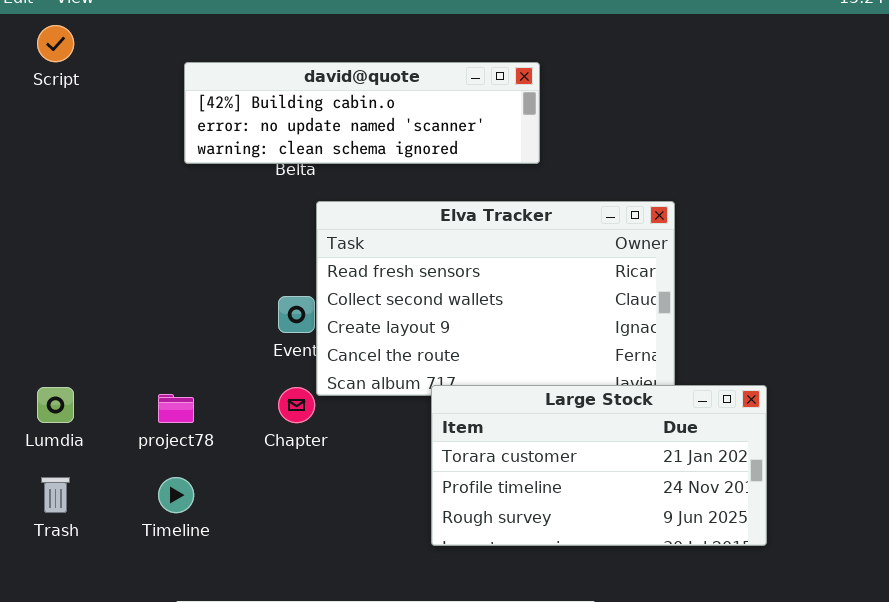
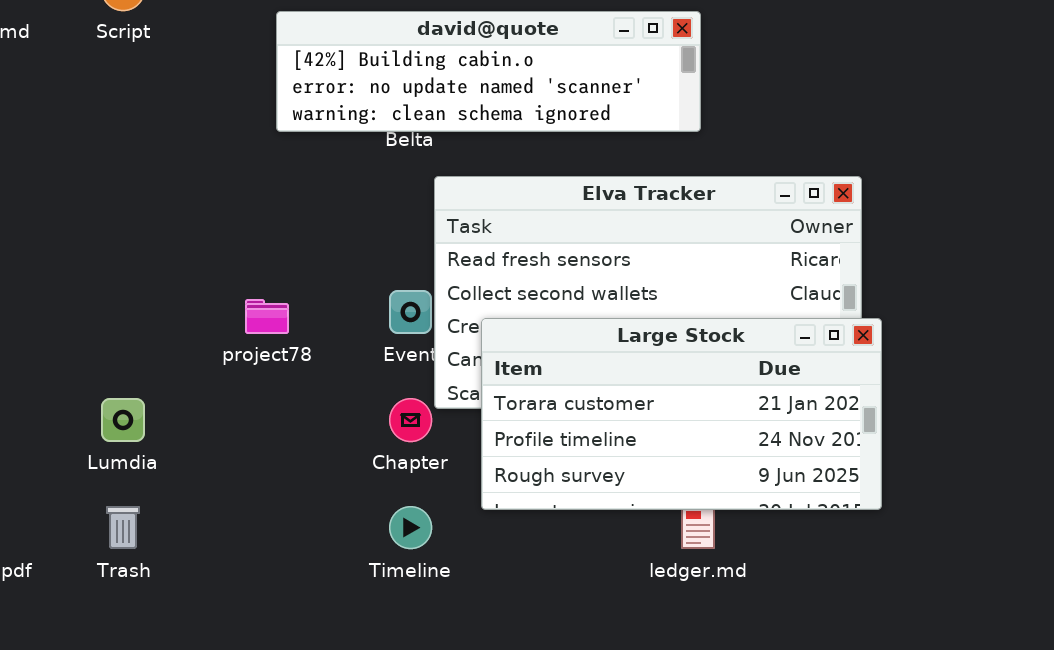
Large Stock: [431,385,767,546] -> [481,318,882,510], moved
project78: [158,394,194,423] -> [245,299,289,334], moved
Timeline: [158,477,194,513] -> [389,506,432,549], moved

